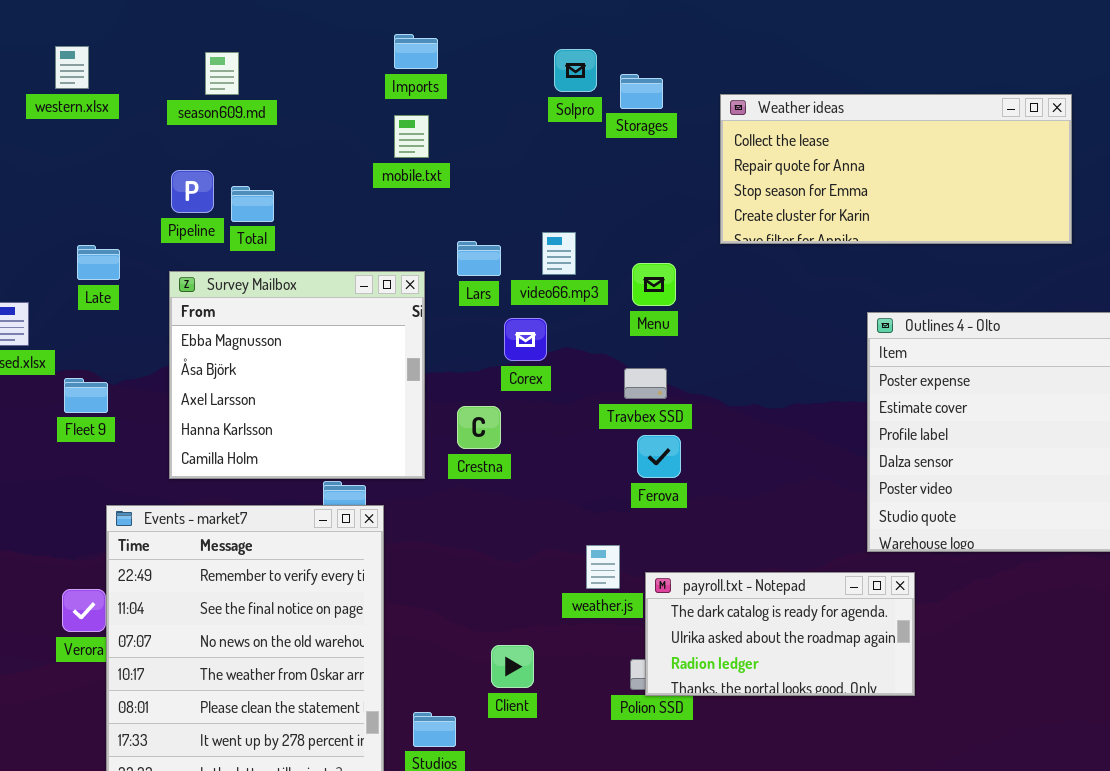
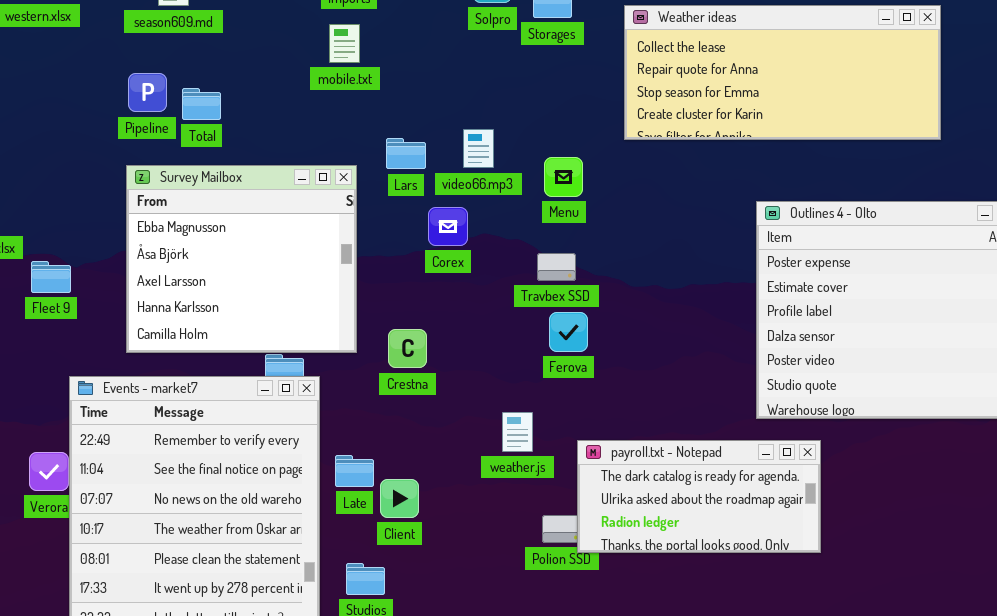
Late: [77,245,120,280] -> [335,455,374,487], moved
Crestna: [457,406,501,449] -> [388,329,427,368], moved
payroll.txt - Notepad: [645,572,915,696] -> [577,440,821,553], moved
Client: [491,645,534,688] -> [380,479,419,518], moved

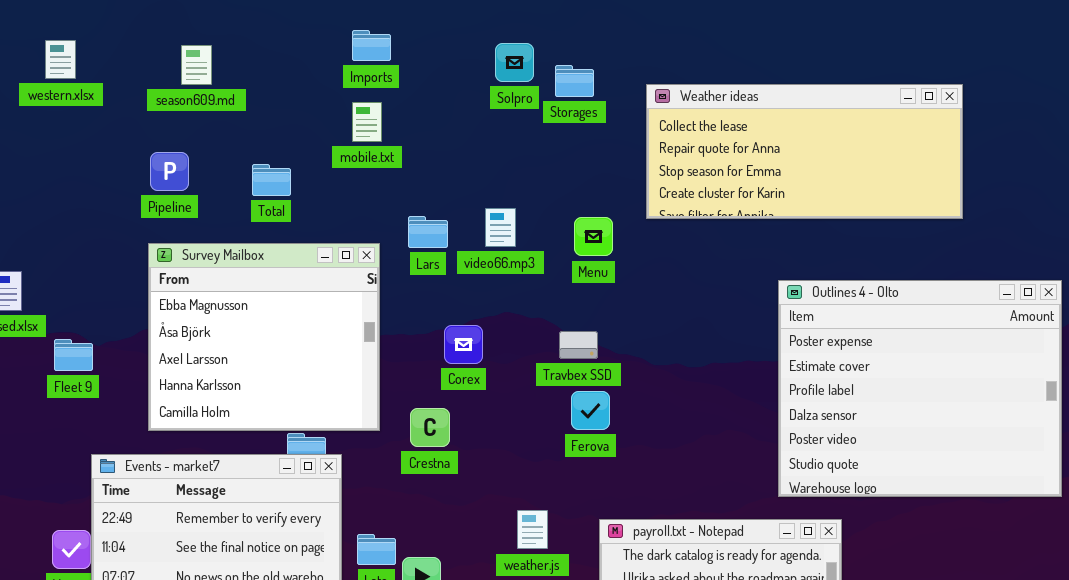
Total: [182,88,221,120] -> [252,164,291,196], moved
Menu: [544,157,583,197] -> [574,217,613,256], moved
Corex: [428,207,468,246] -> [444,325,483,364], moved
weather.js: [502,412,533,452] -> [517,510,548,549], moved

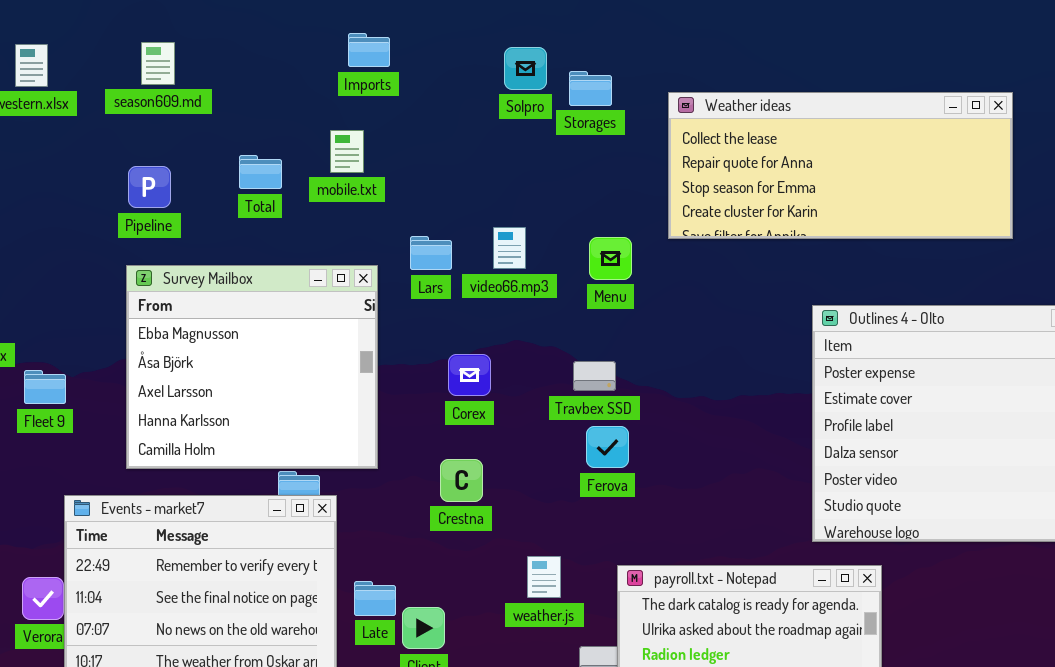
season609.md: [181,45,212,85] -> [141,42,175,85], moved
mobile.txt: [352,102,382,142] -> [330,130,364,173], moved
Total: [252,164,291,196] -> [239,155,282,189], moved
Crestna: [410,408,450,447] -> [440,459,483,502], moved

